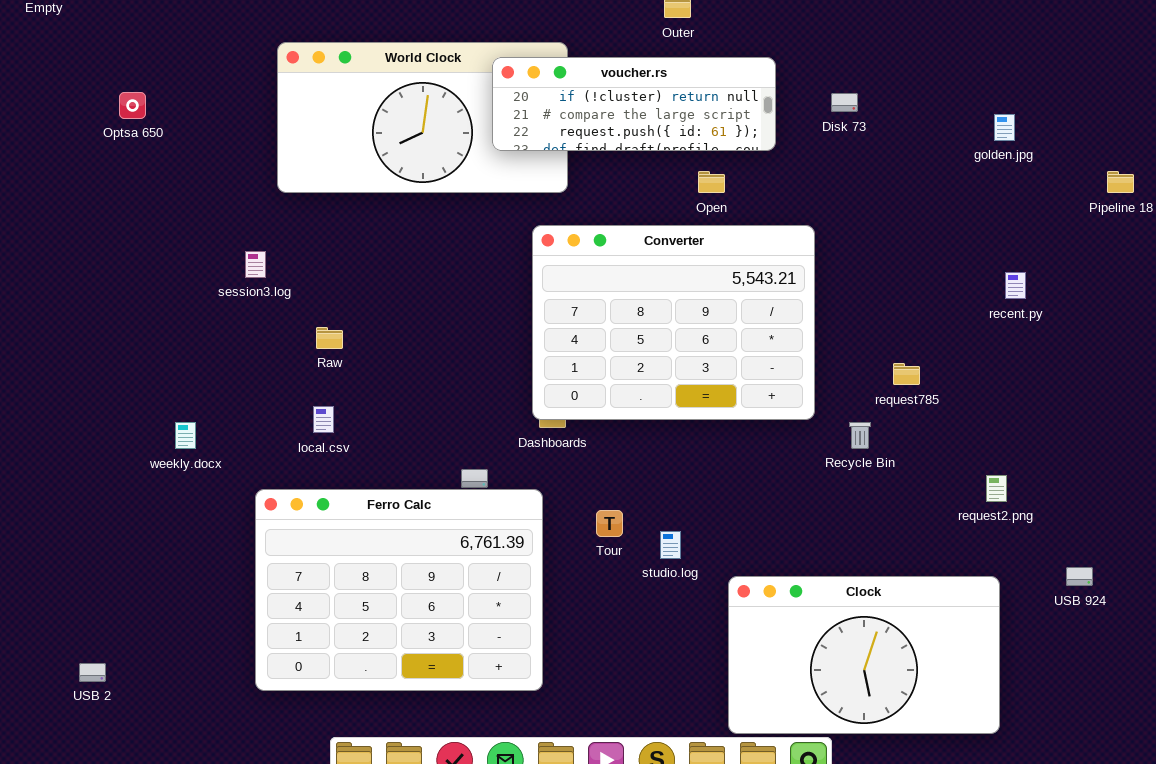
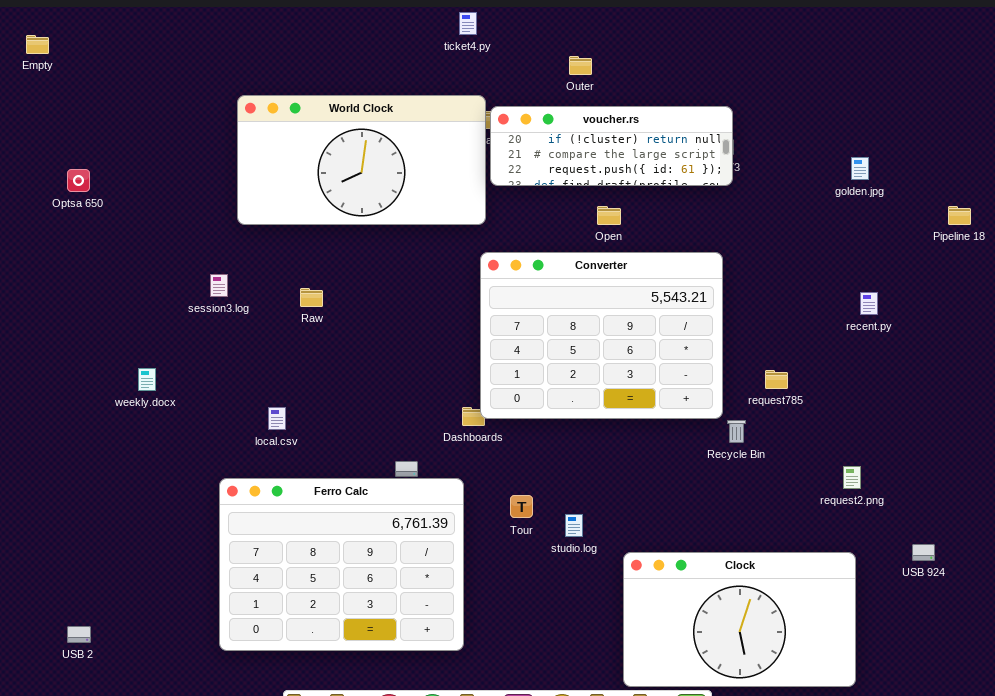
voucher.rs: [492,57,776,151] -> [490,106,733,186], moved
Optsa 650: [119,92,146,119] -> [67,169,90,192], moved
Converter: [532,225,815,420] -> [480,252,723,419], moved
Raw: [316,327,343,349] -> [300,288,323,307], moved
weekly.docx: [175,422,196,449] -> [138,368,156,391], moved

